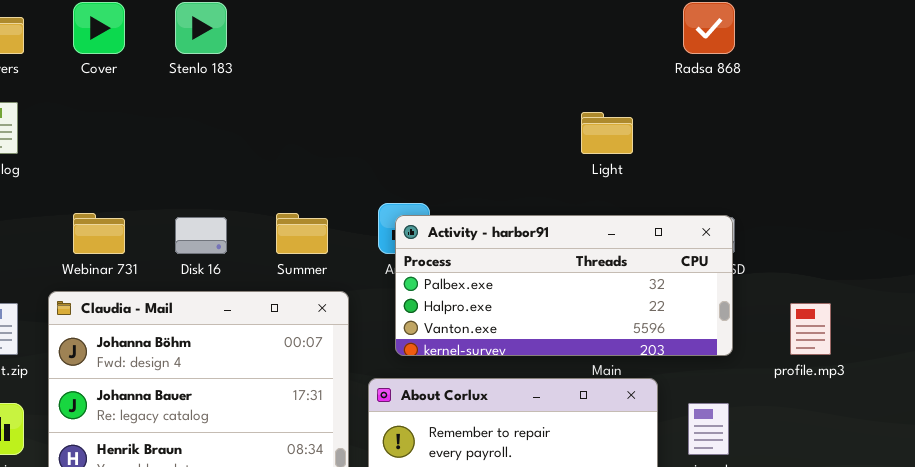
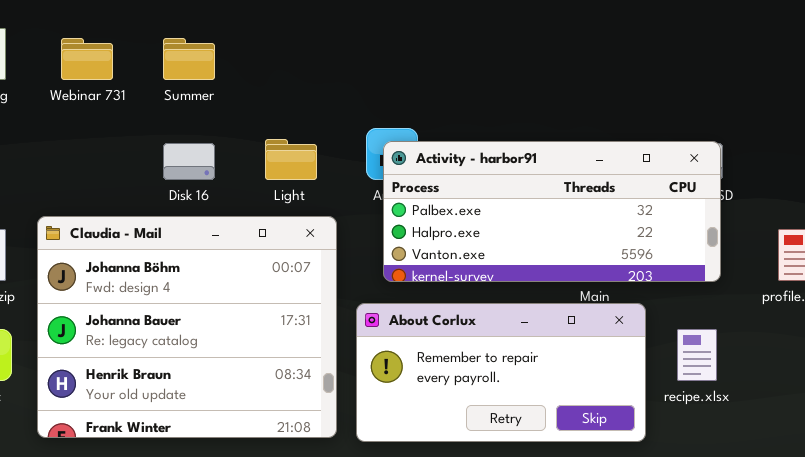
Light: [581,112,633,154] -> [265,139,317,180], moved
Webinar 731: [73,213,125,254] -> [61,38,113,80], moved
Summer: [276,213,328,254] -> [163,38,215,80], moved

